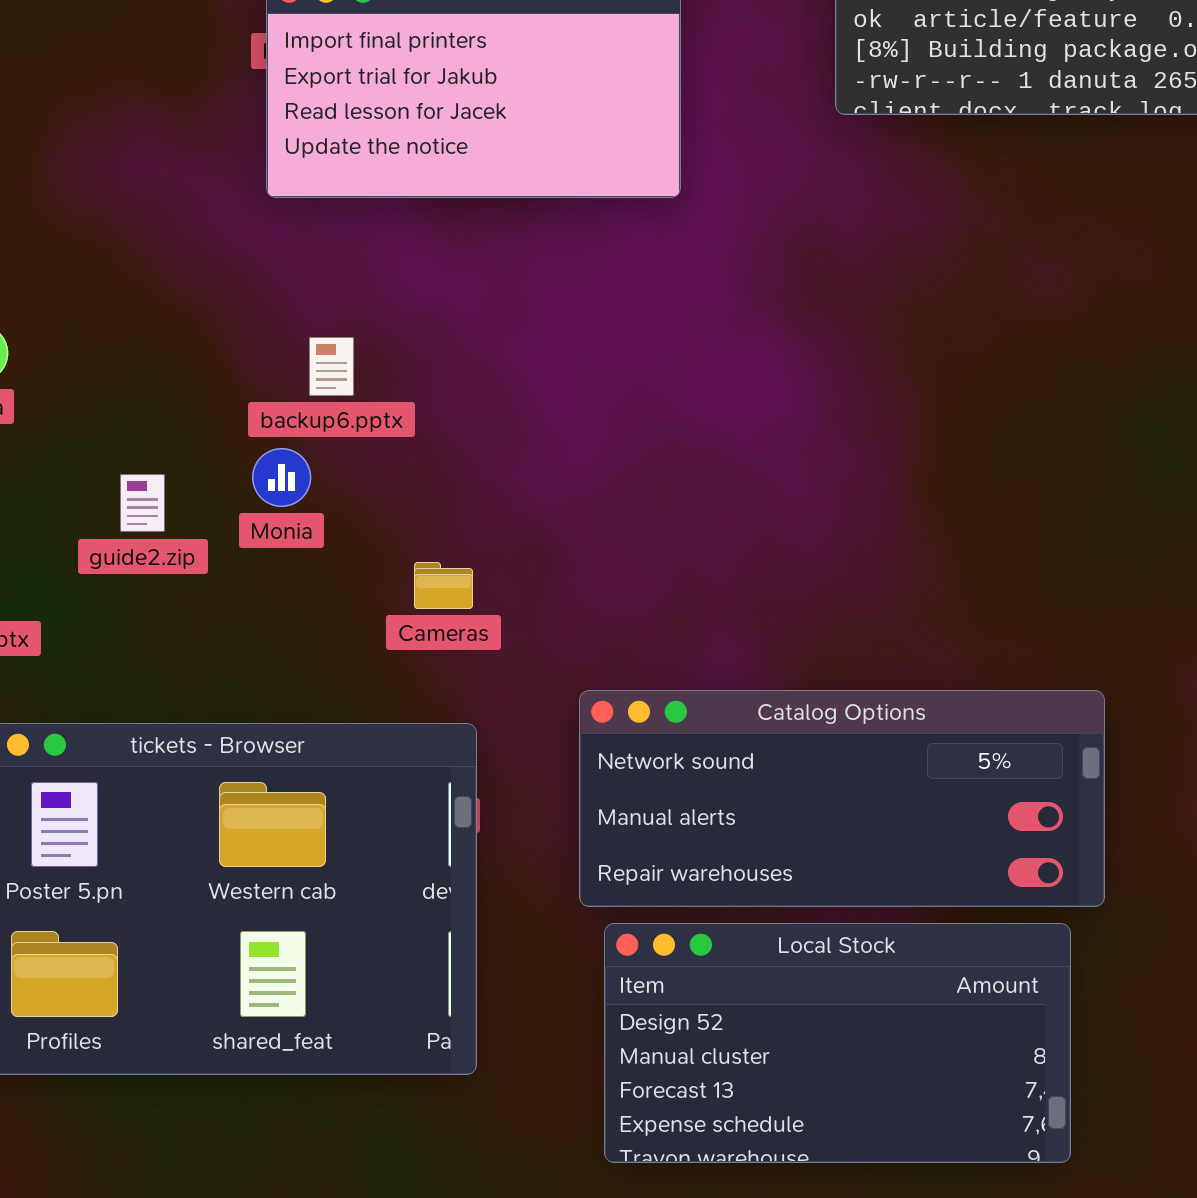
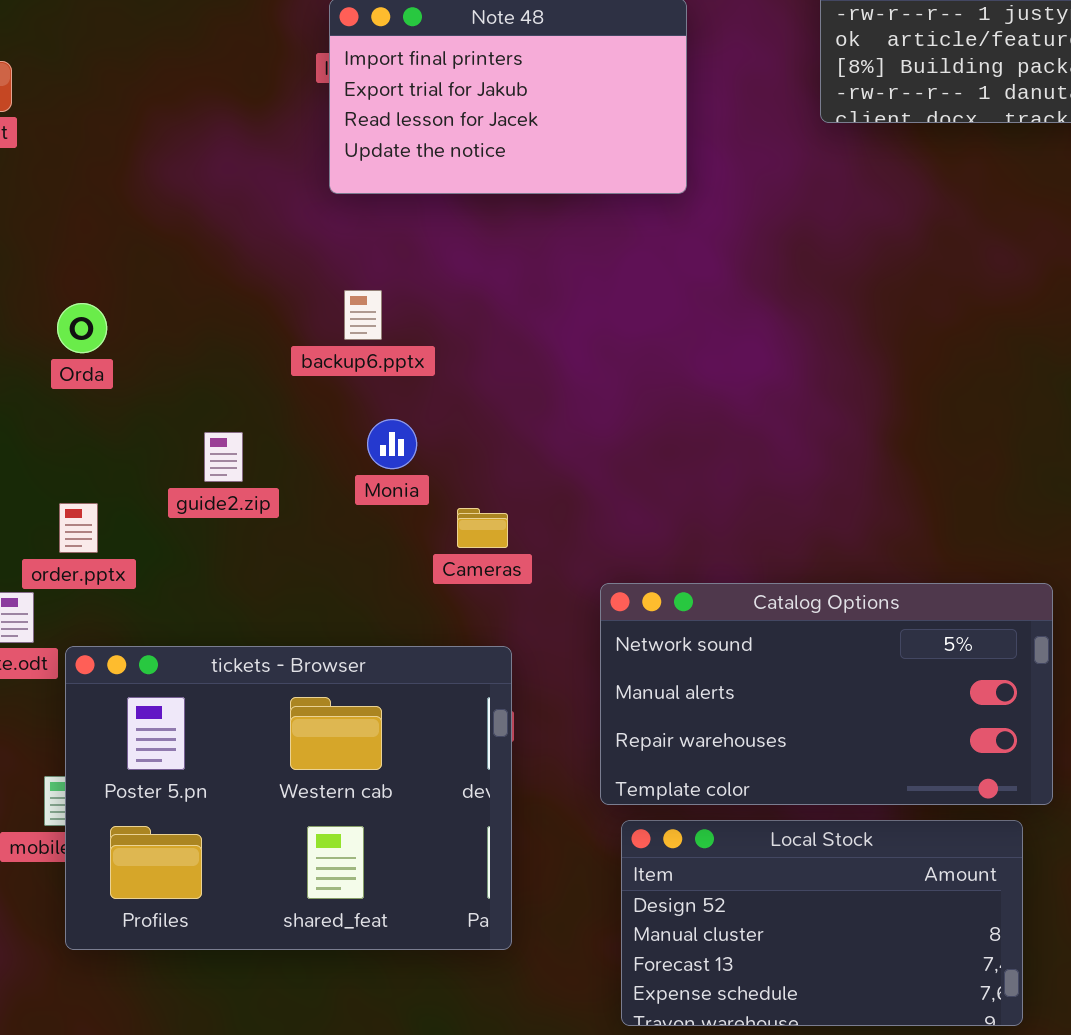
backup6.pptx: [309,337,354,396] -> [344,290,382,340], moved
Monia: [252,448,311,507] -> [367,419,417,469], moved
Catalog Options: [579,690,1105,907] -> [600,583,1053,805], resized

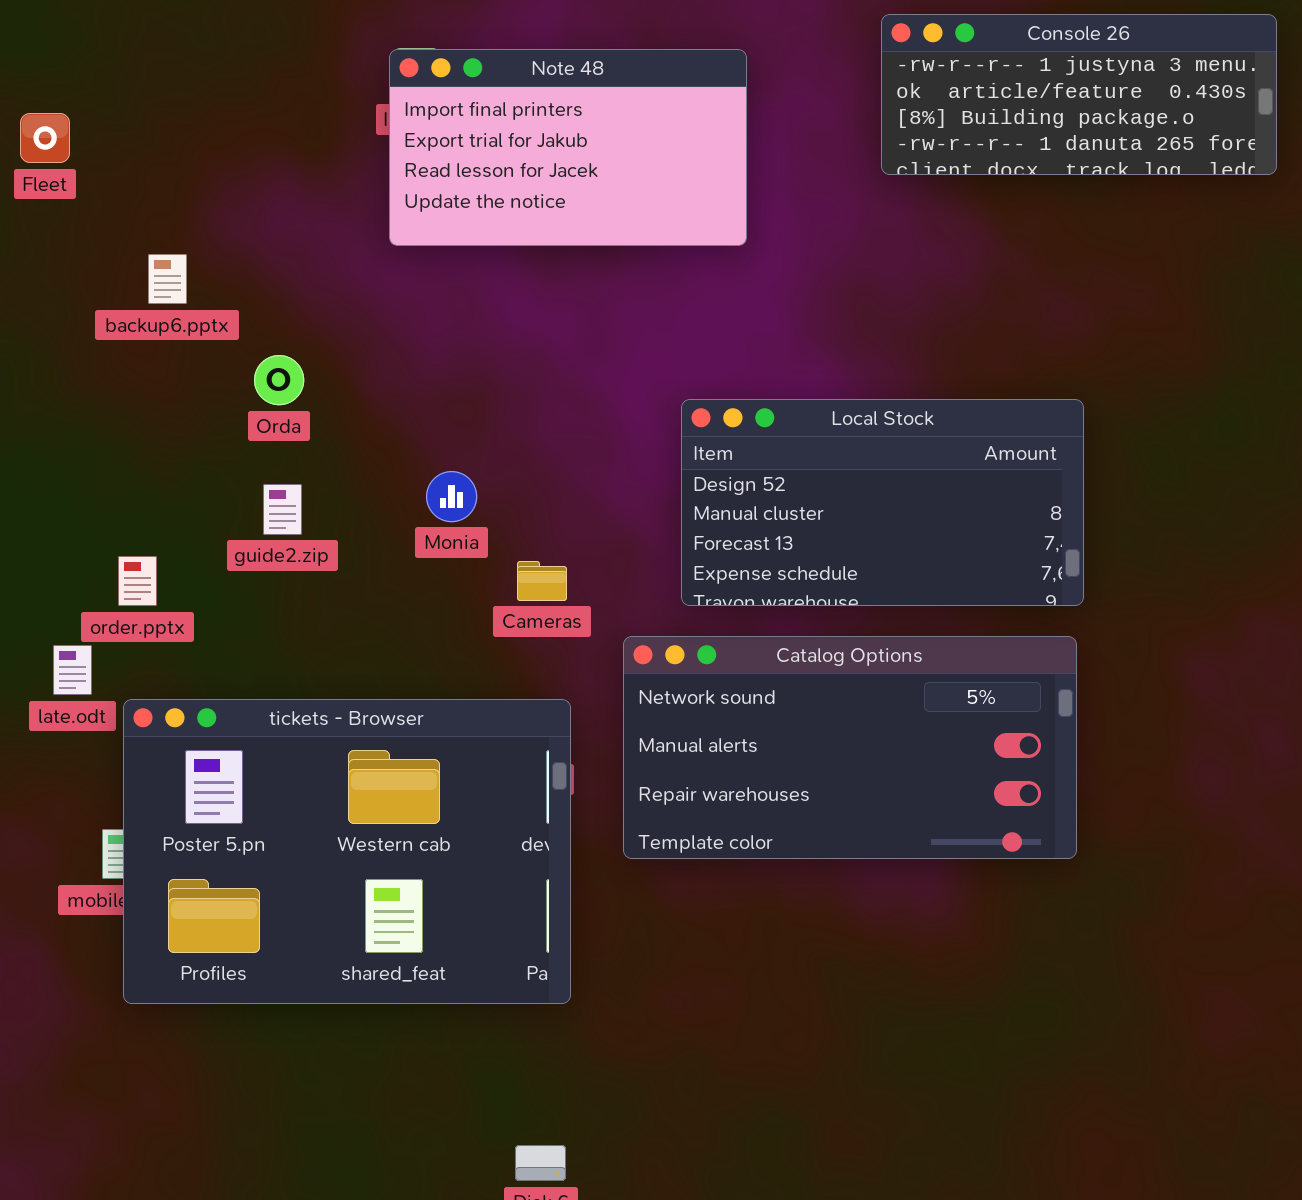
backup6.pptx: [344,290,382,340] -> [148,254,187,304], moved
Orda: [57,303,107,353] -> [254,355,304,405], moved
Catalog Options: [600,583,1053,805] -> [623,636,1077,859], moved
Local Stock: [621,820,1023,1026] -> [681,399,1084,606], moved

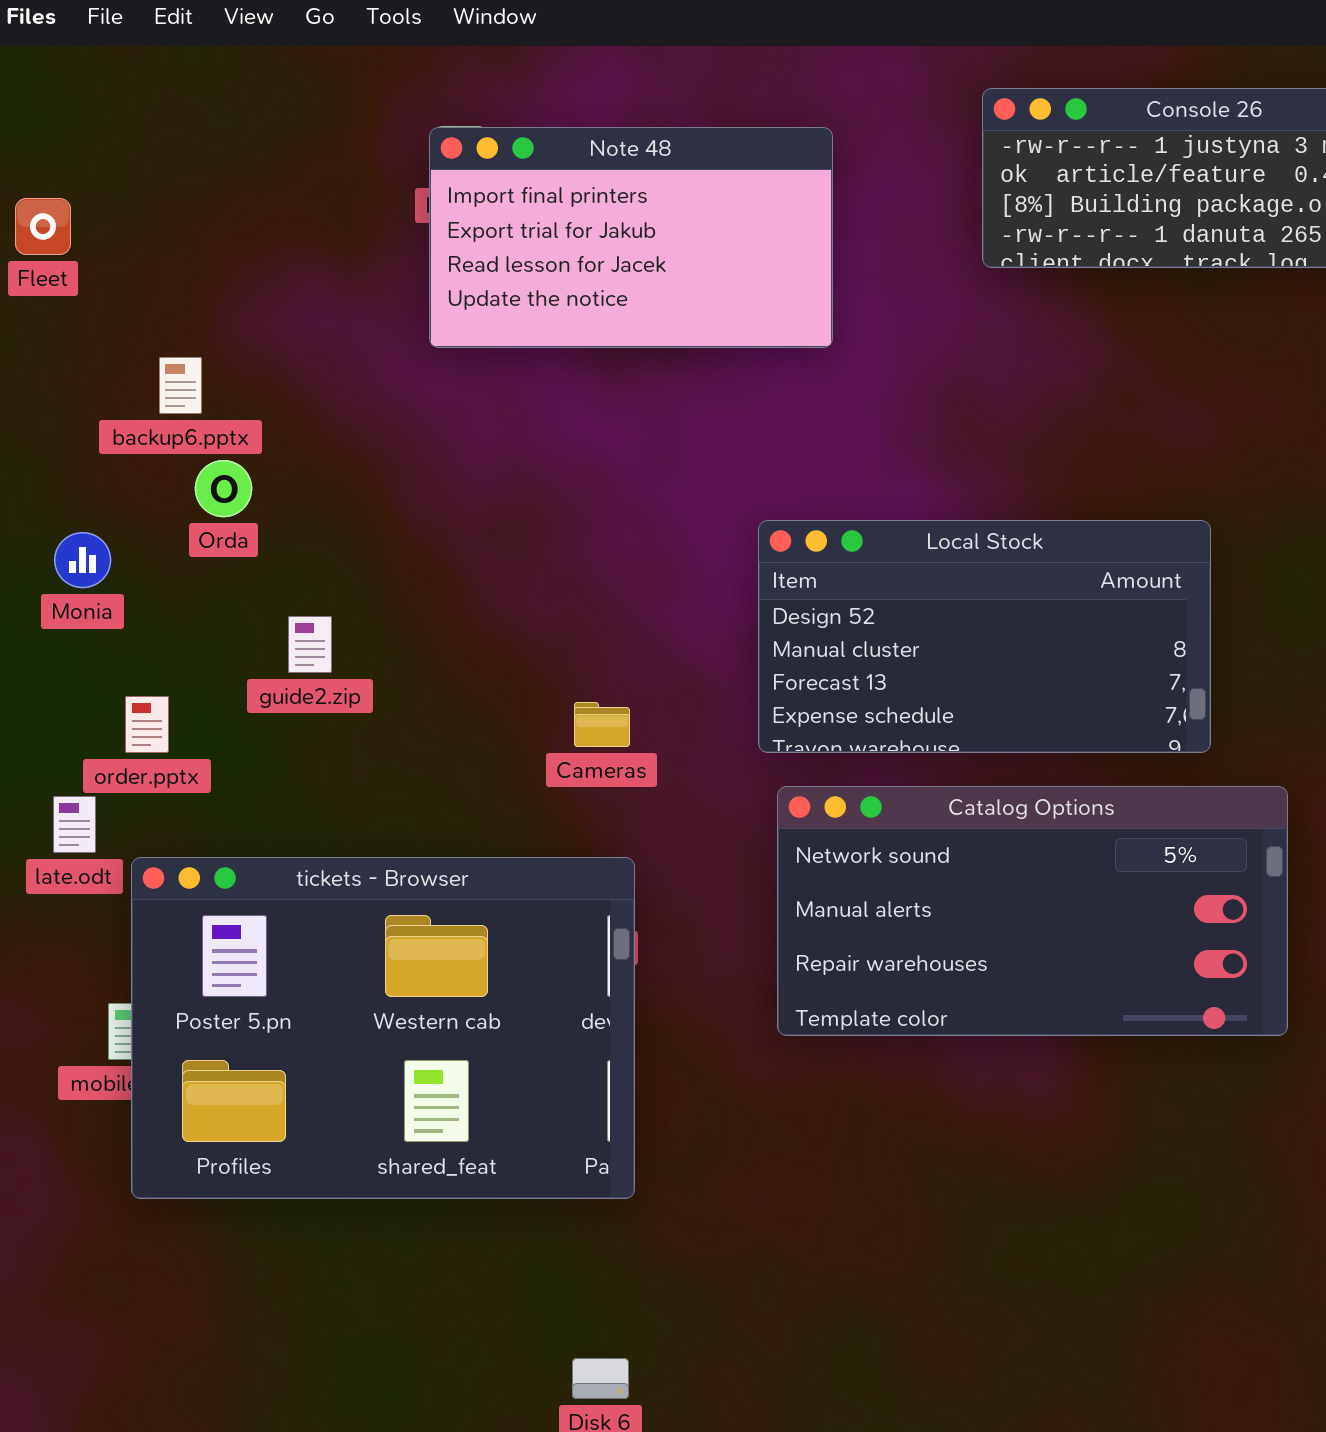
Orda: [254,355,304,405] -> [195,460,252,517], moved
Monia: [426,471,477,522] -> [54,532,111,588], moved
Catalog Options: [623,636,1077,859] -> [777,786,1288,1036], moved

